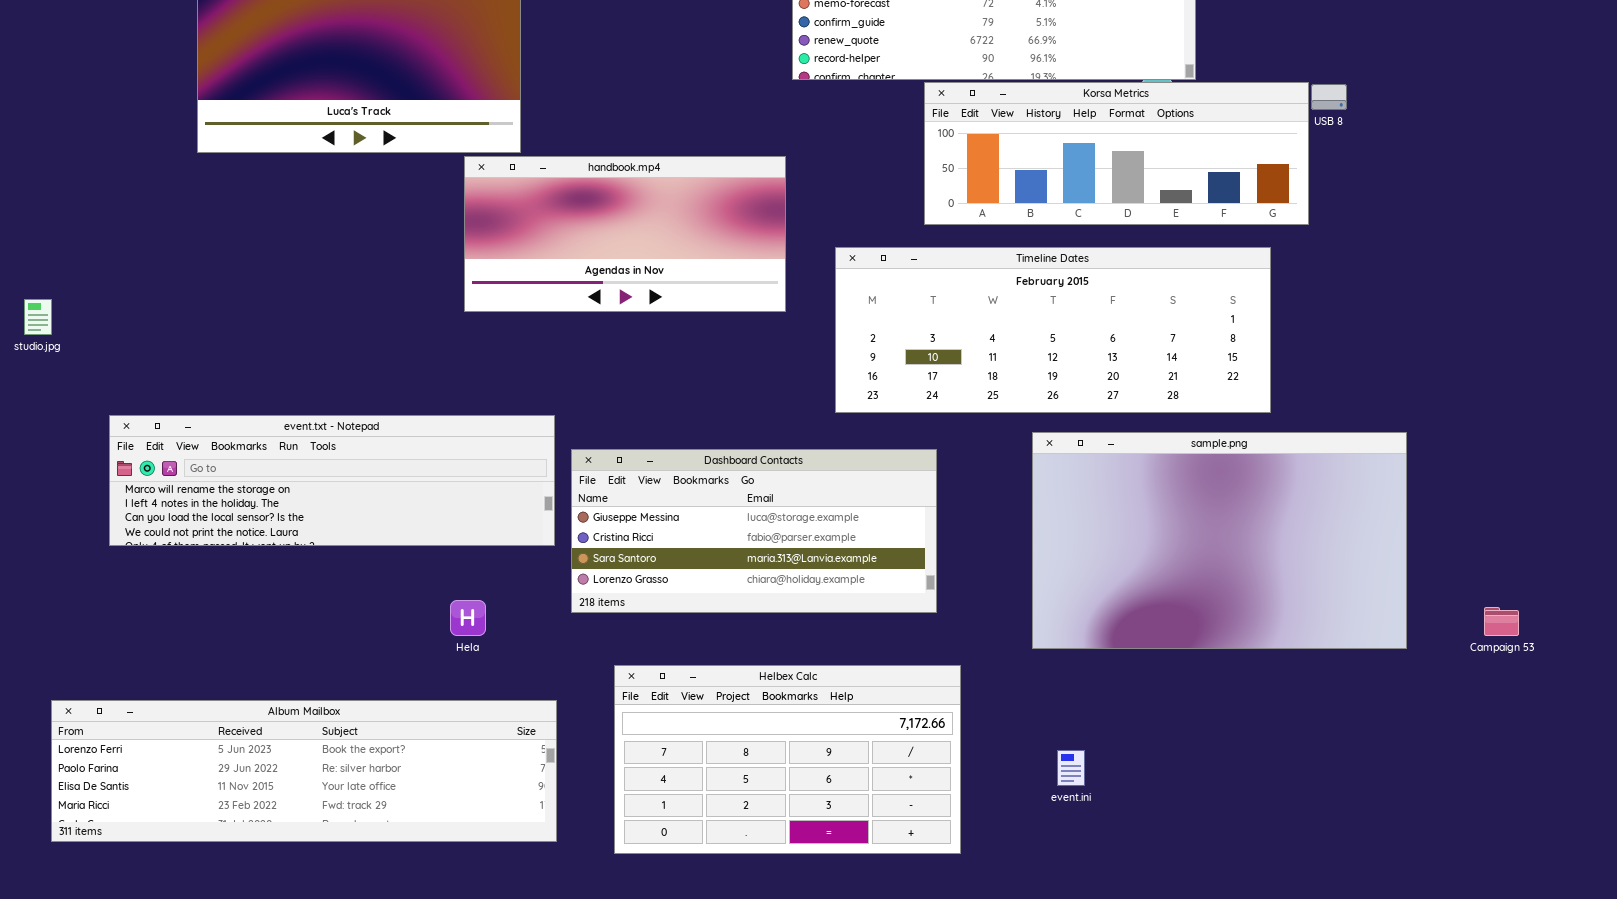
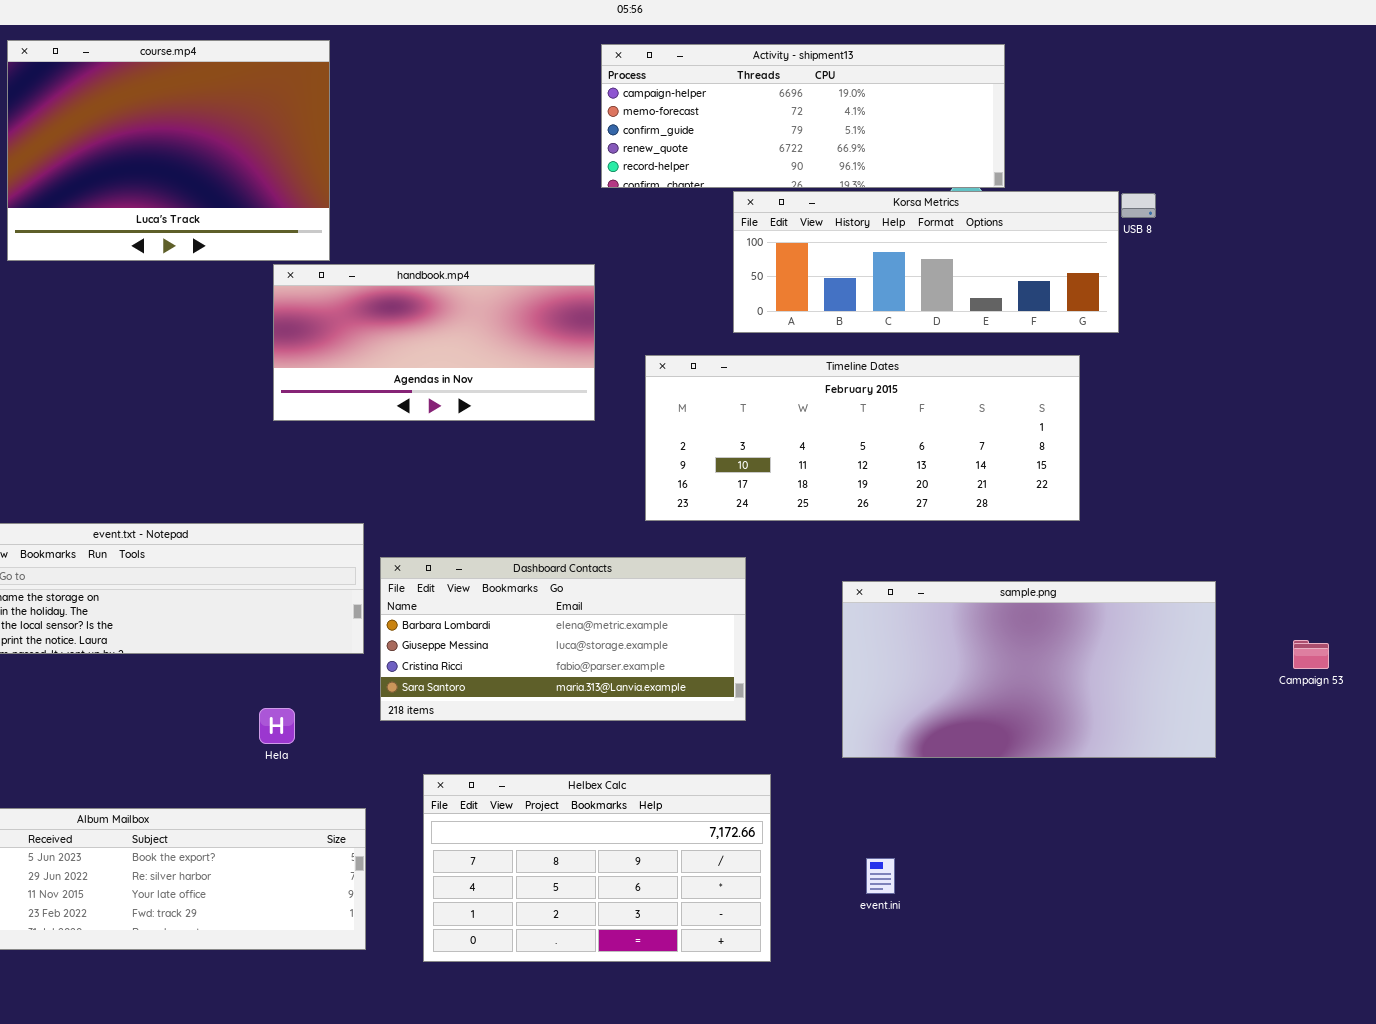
sample.png: [1032,432,1407,649] -> [842,581,1216,758], resized
Dashboard Contacts: [571,449,937,613] -> [380,557,746,721], scrolled up 1 row
Campaign 53: [1484,607,1519,636] -> [1293,640,1329,669], moved

